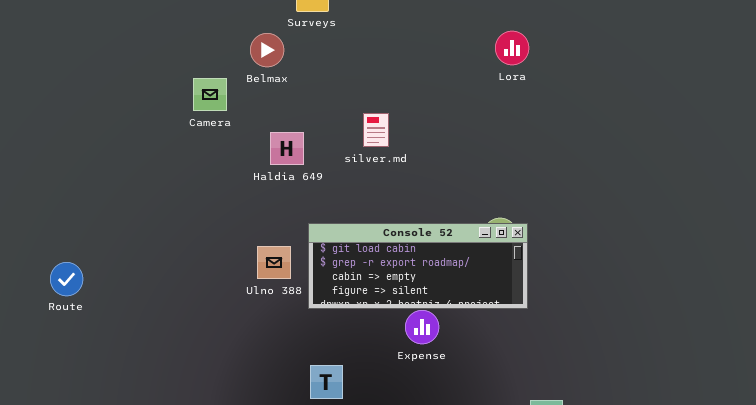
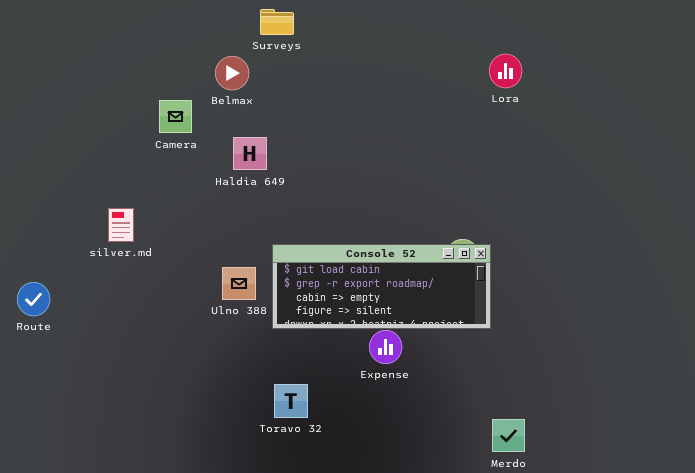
Lora: [495,31,529,65] -> [489,54,522,88], moved
silver.md: [363,113,389,147] -> [108,208,134,242], moved
Haldia 649: [270,132,304,165] -> [233,137,267,170], moved

